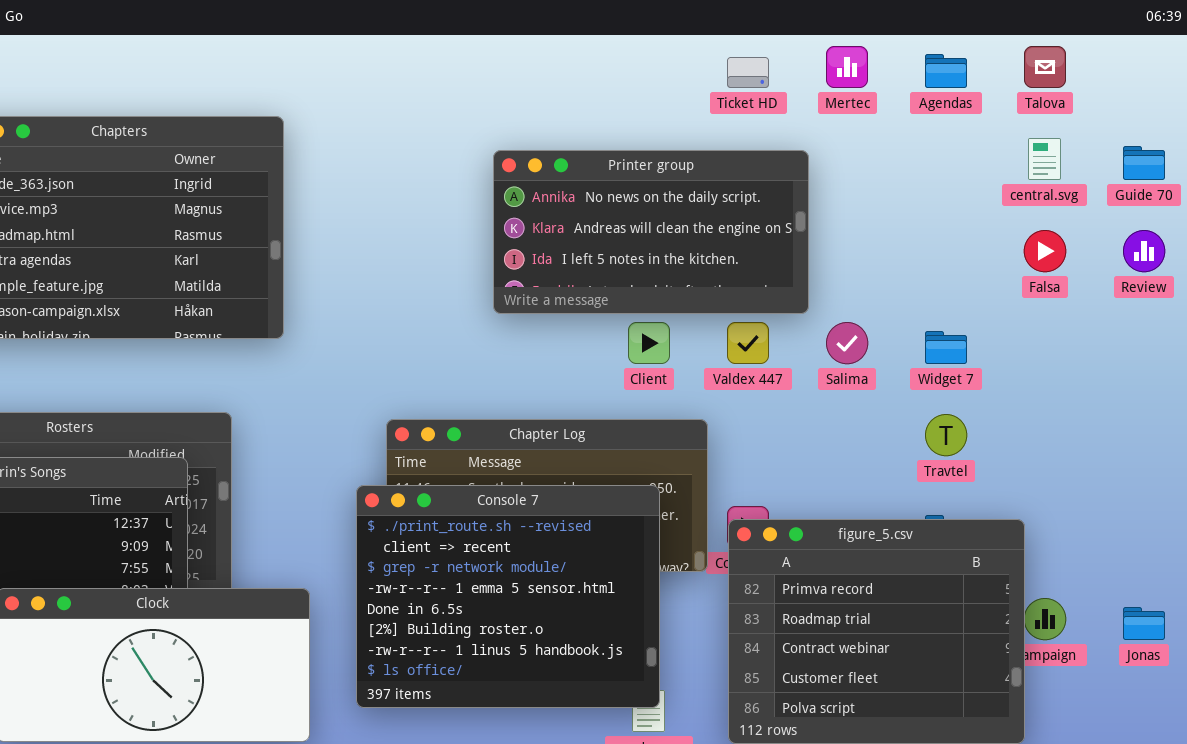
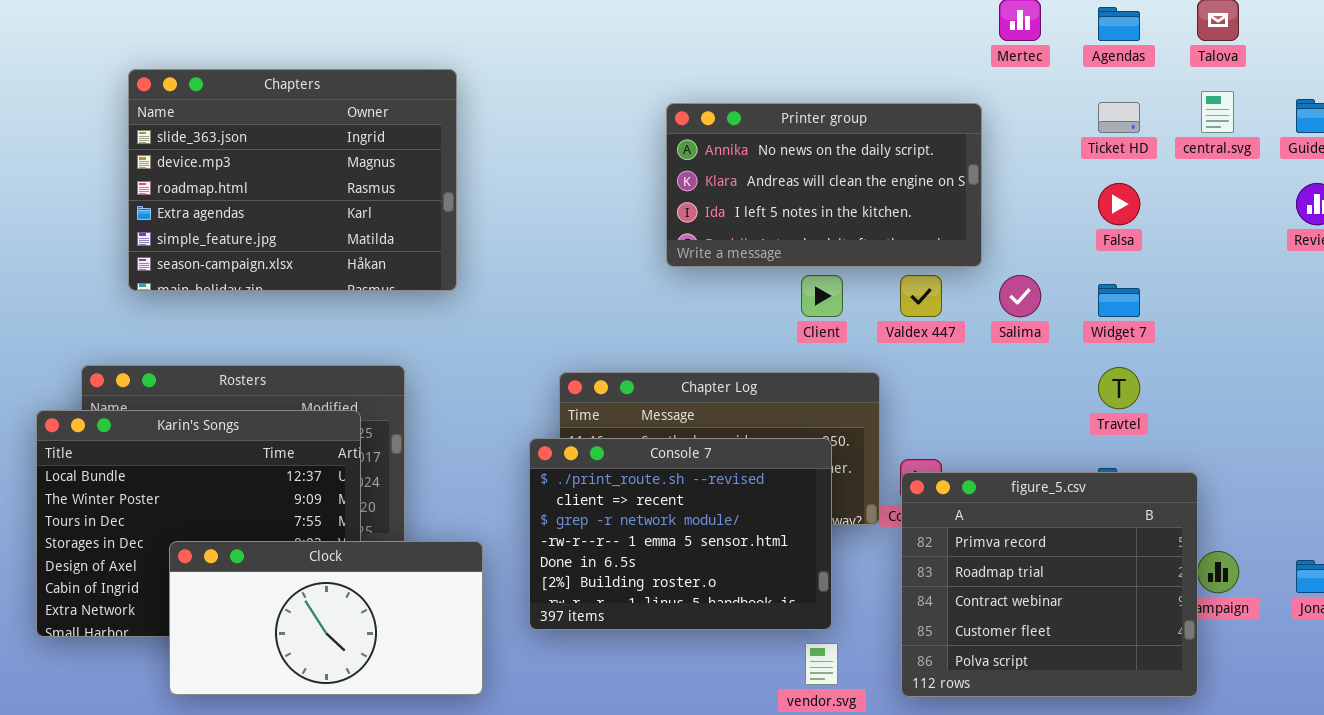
Ticket HD: [727,57,769,88] -> [1098,102,1140,133], moved
Falsa: [1024,230,1066,272] -> [1098,183,1140,225], moved
Console 7: [356,485,660,708] -> [529,438,832,630], resized

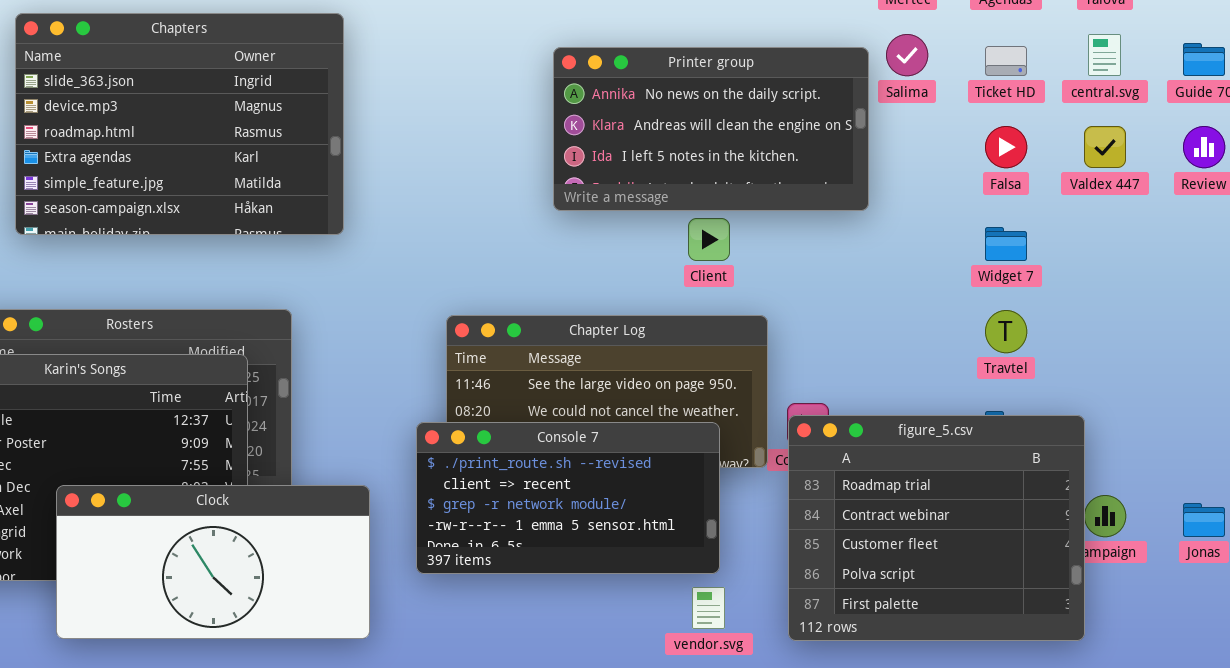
Valdex 447: [900,275,942,317] -> [1084,126,1126,168], moved
Salima: [999,275,1041,317] -> [886,34,928,76], moved
Console 7: [529,438,832,630] -> [416,422,720,574], resized
figure_5.csv: [901,472,1198,697] -> [788,415,1085,641], scrolled down 1 row

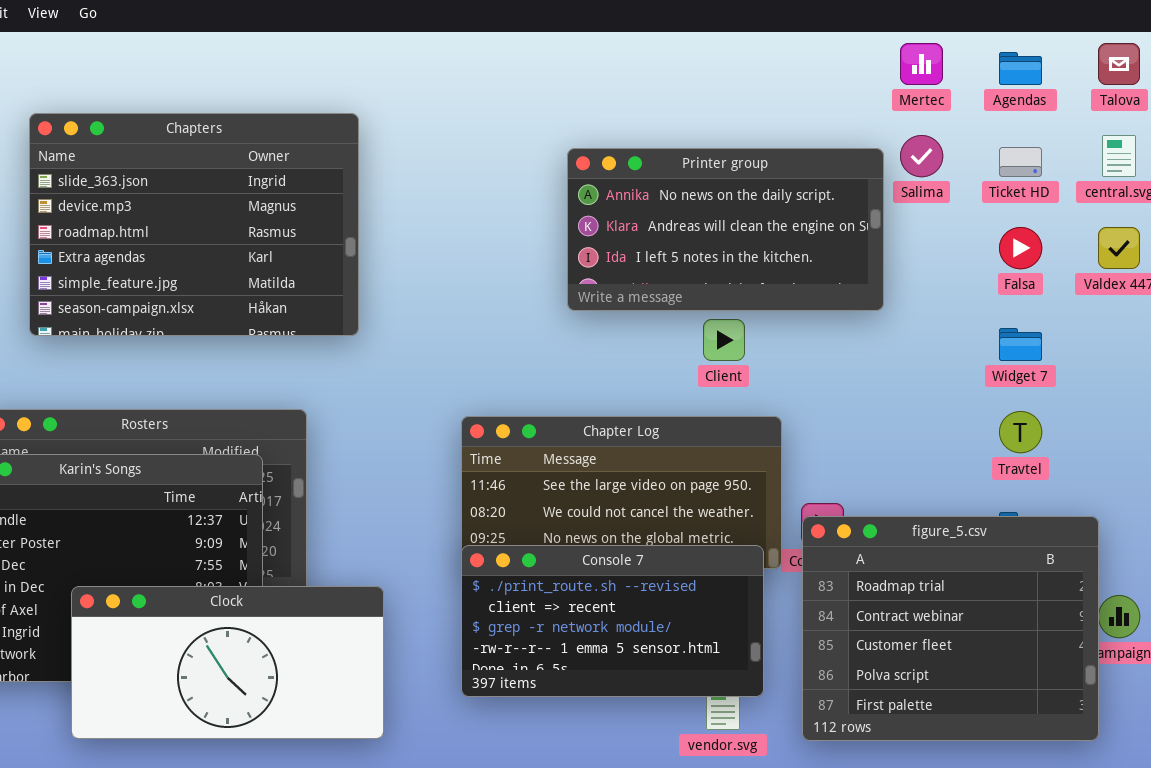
Console 7: [416,422,720,574] -> [461,545,764,697], moved

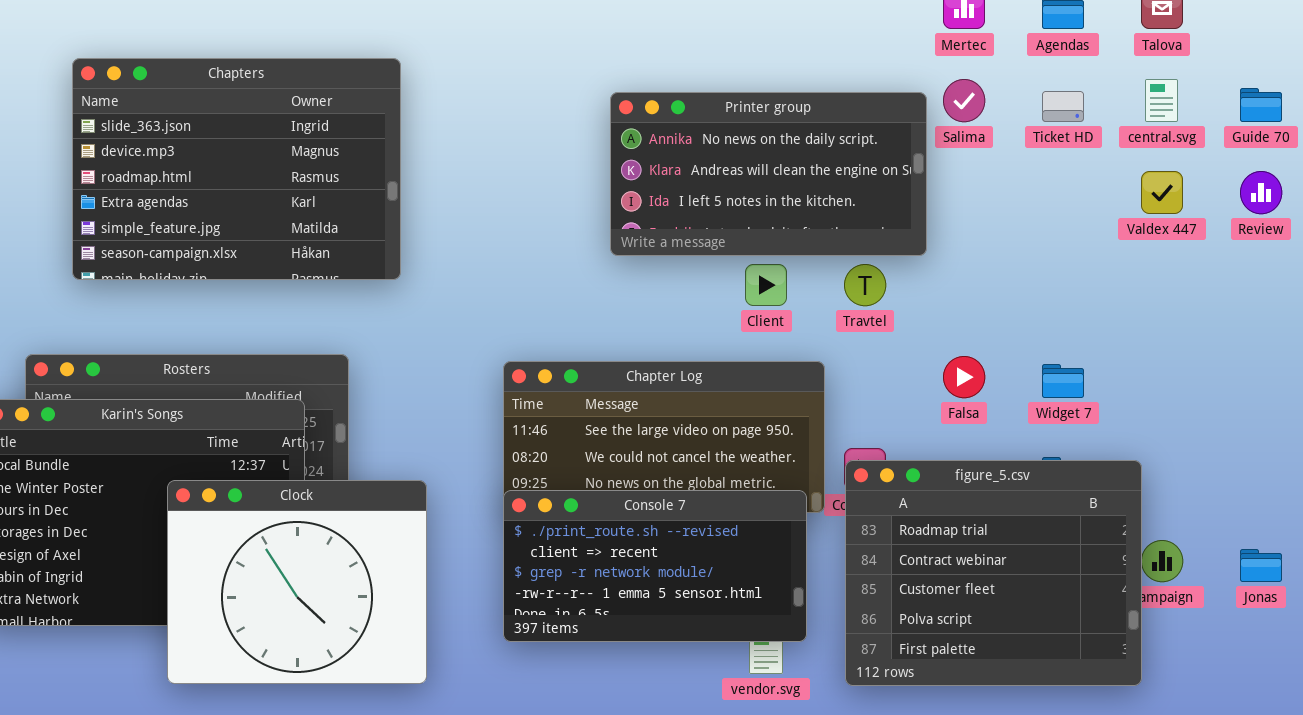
Falsa: [999,227,1042,269] -> [943,356,985,398], moved
Widget 7: [999,328,1042,361] -> [1042,364,1084,398], moved
Travtel: [999,411,1042,453] -> [844,264,886,306], moved
Clock: [71,586,384,739] -> [167,480,427,684], resized

